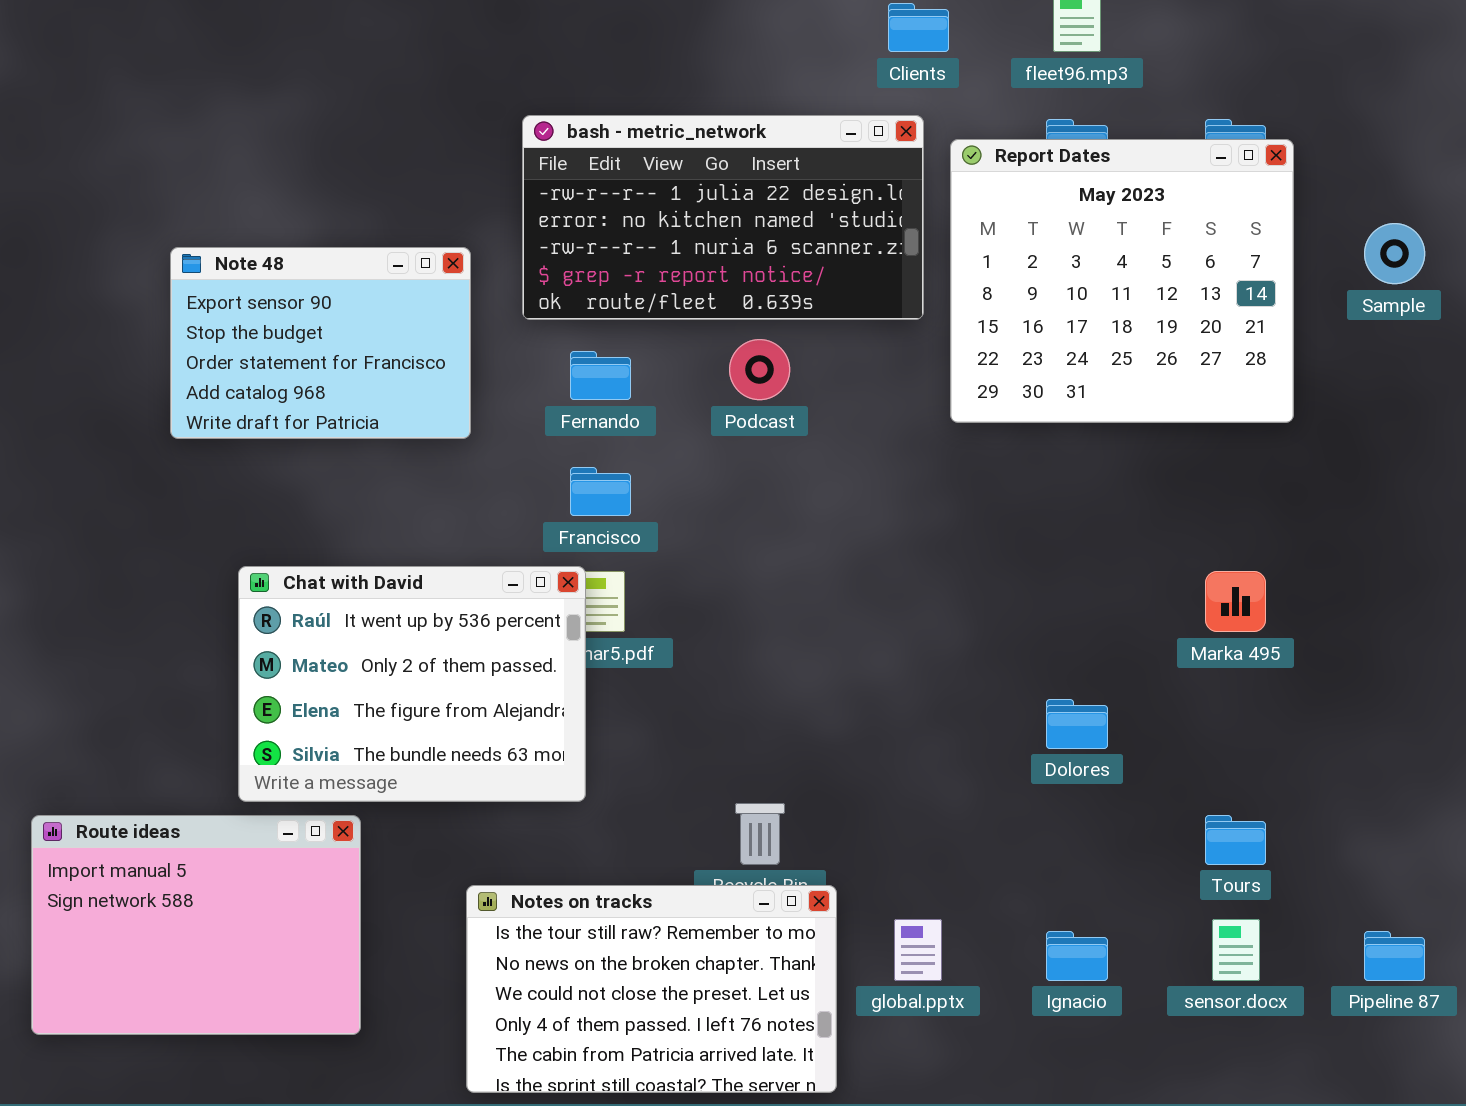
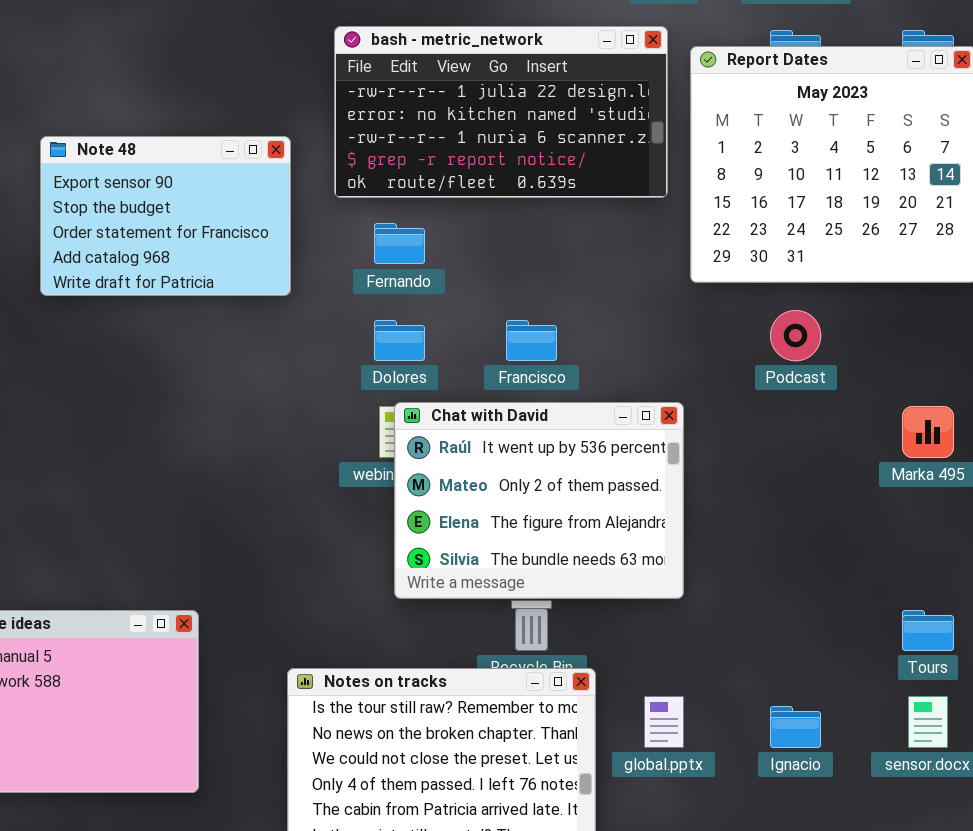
Podcast: [729,339,790,400] -> [770,310,821,361], moved
Francisco: [570,467,631,516] -> [506,320,557,361], moved
Chat with David: [238,566,586,802] -> [394,402,684,599], moved
Dolores: [1046,699,1108,749] -> [374,320,425,361], moved

